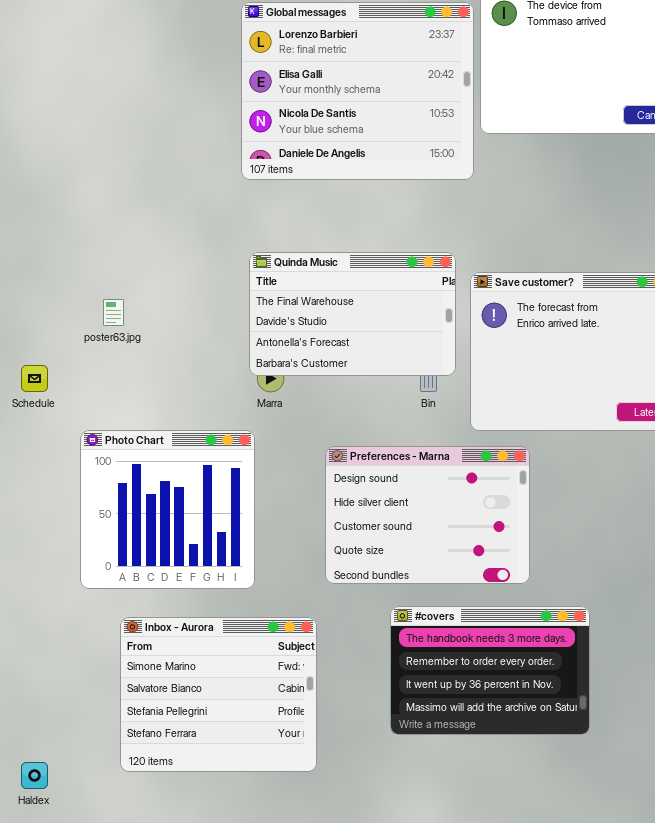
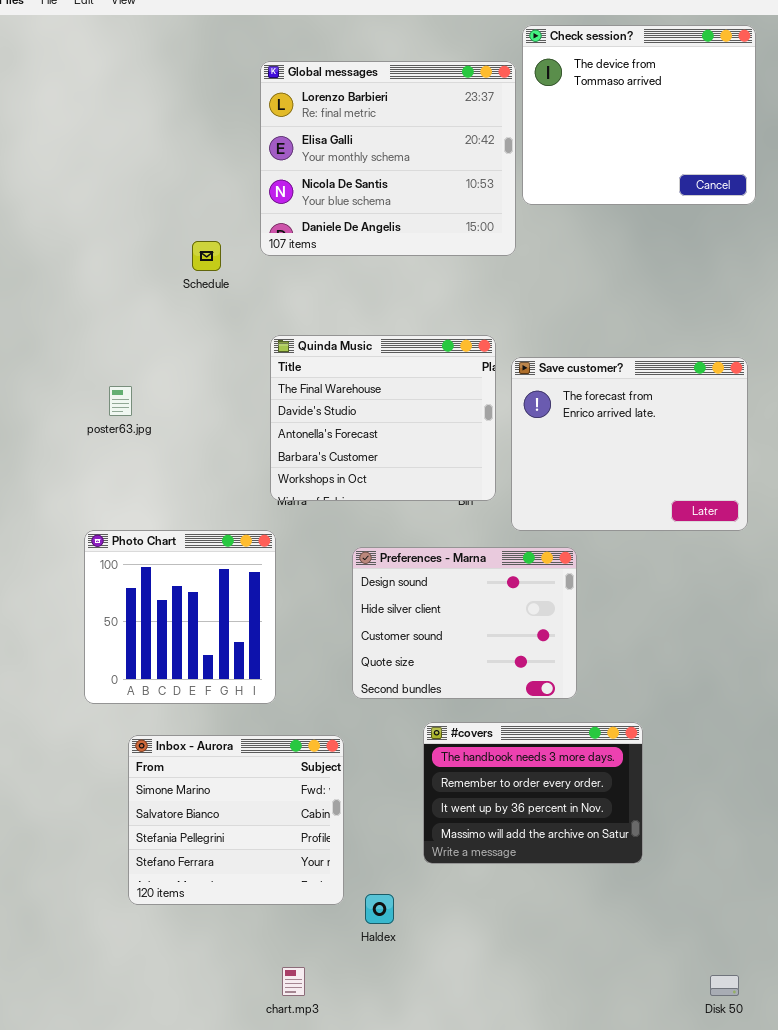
Quinda Music: [249,252,456,376] -> [270,335,496,501], resized
Schedule: [21,365,48,392] -> [192,241,221,271], moved
Haldex: [21,762,48,789] -> [365,894,394,924], moved

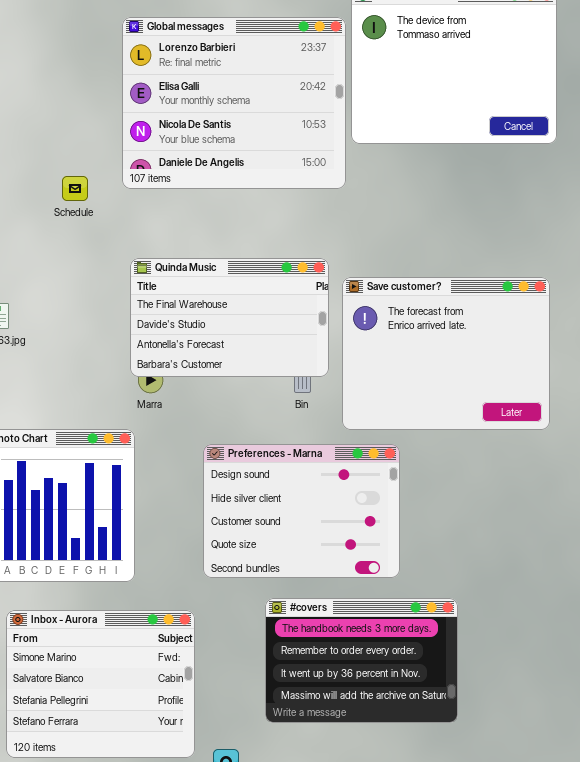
Quinda Music: [270,335,496,501] -> [130,258,329,377], resized

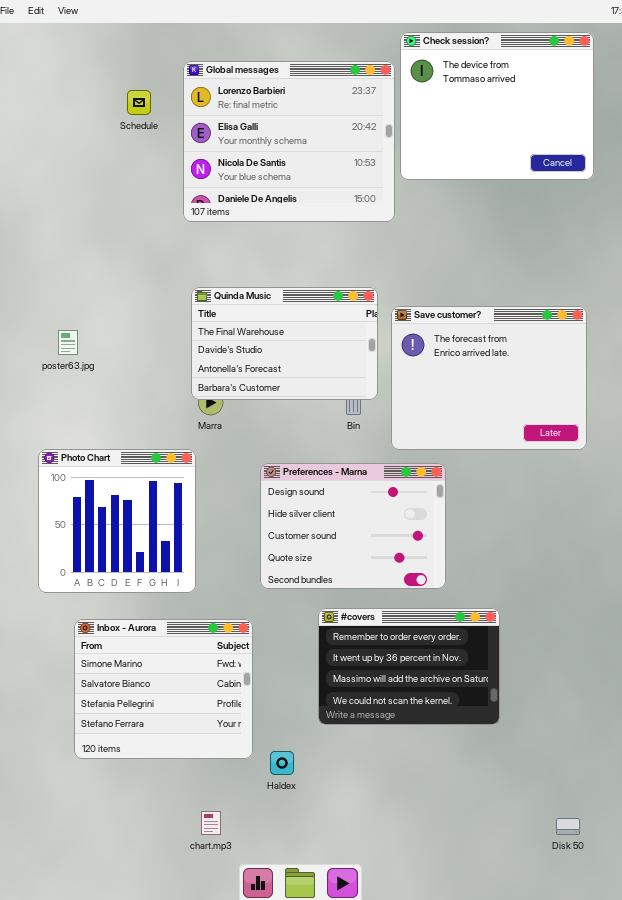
Schedule: [62,176,88,201] -> [127,90,151,115], moved
#covers: [265,598,458,723] -> [318,608,500,725], scrolled down 1 row

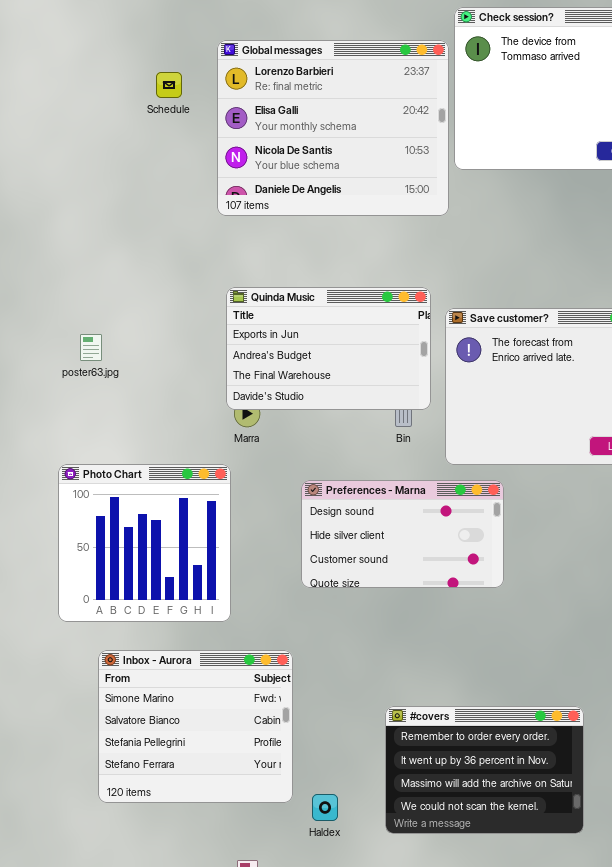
Quinda Music: [191,287,378,400] -> [226,287,431,410], scrolled up 2 rows
Preferences - Marna: [260,463,446,589] -> [301,480,504,588], resized
#covers: [318,608,500,725] -> [385,706,584,834], moved

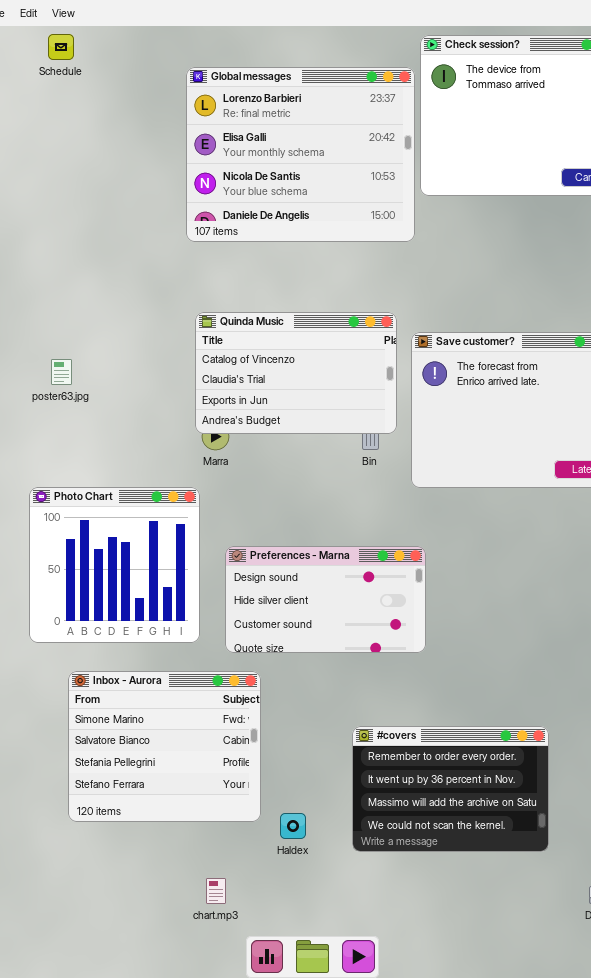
Schedule: [156,72,182,98] -> [48,34,74,60], moved
Quinda Music: [226,287,431,410] -> [195,312,397,434], scrolled up 2 rows
Preferences - Marna: [301,480,504,588] -> [225,546,426,653], moved

